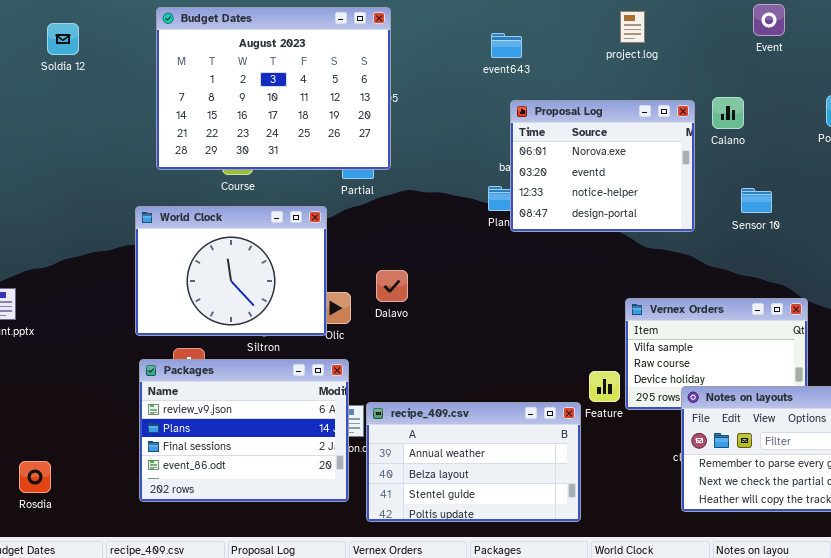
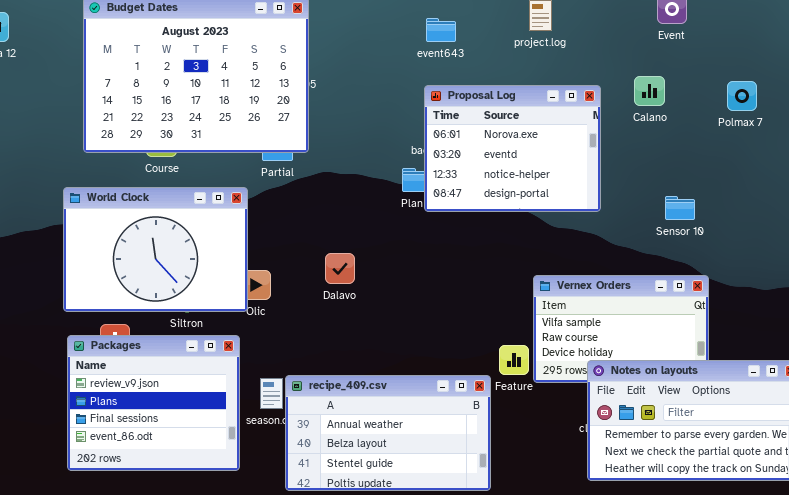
event643: [491,33,522,58] -> [426,18,456,42], moved
Calano: [712,97,744,129] -> [634,76,665,106], moved
Sensor 10: [741,188,772,213] -> [665,196,695,220], moved
Dalavo: [376,270,408,302] -> [325,253,355,284], moved
Packages: [139,359,349,502] -> [67,335,240,471], resized

